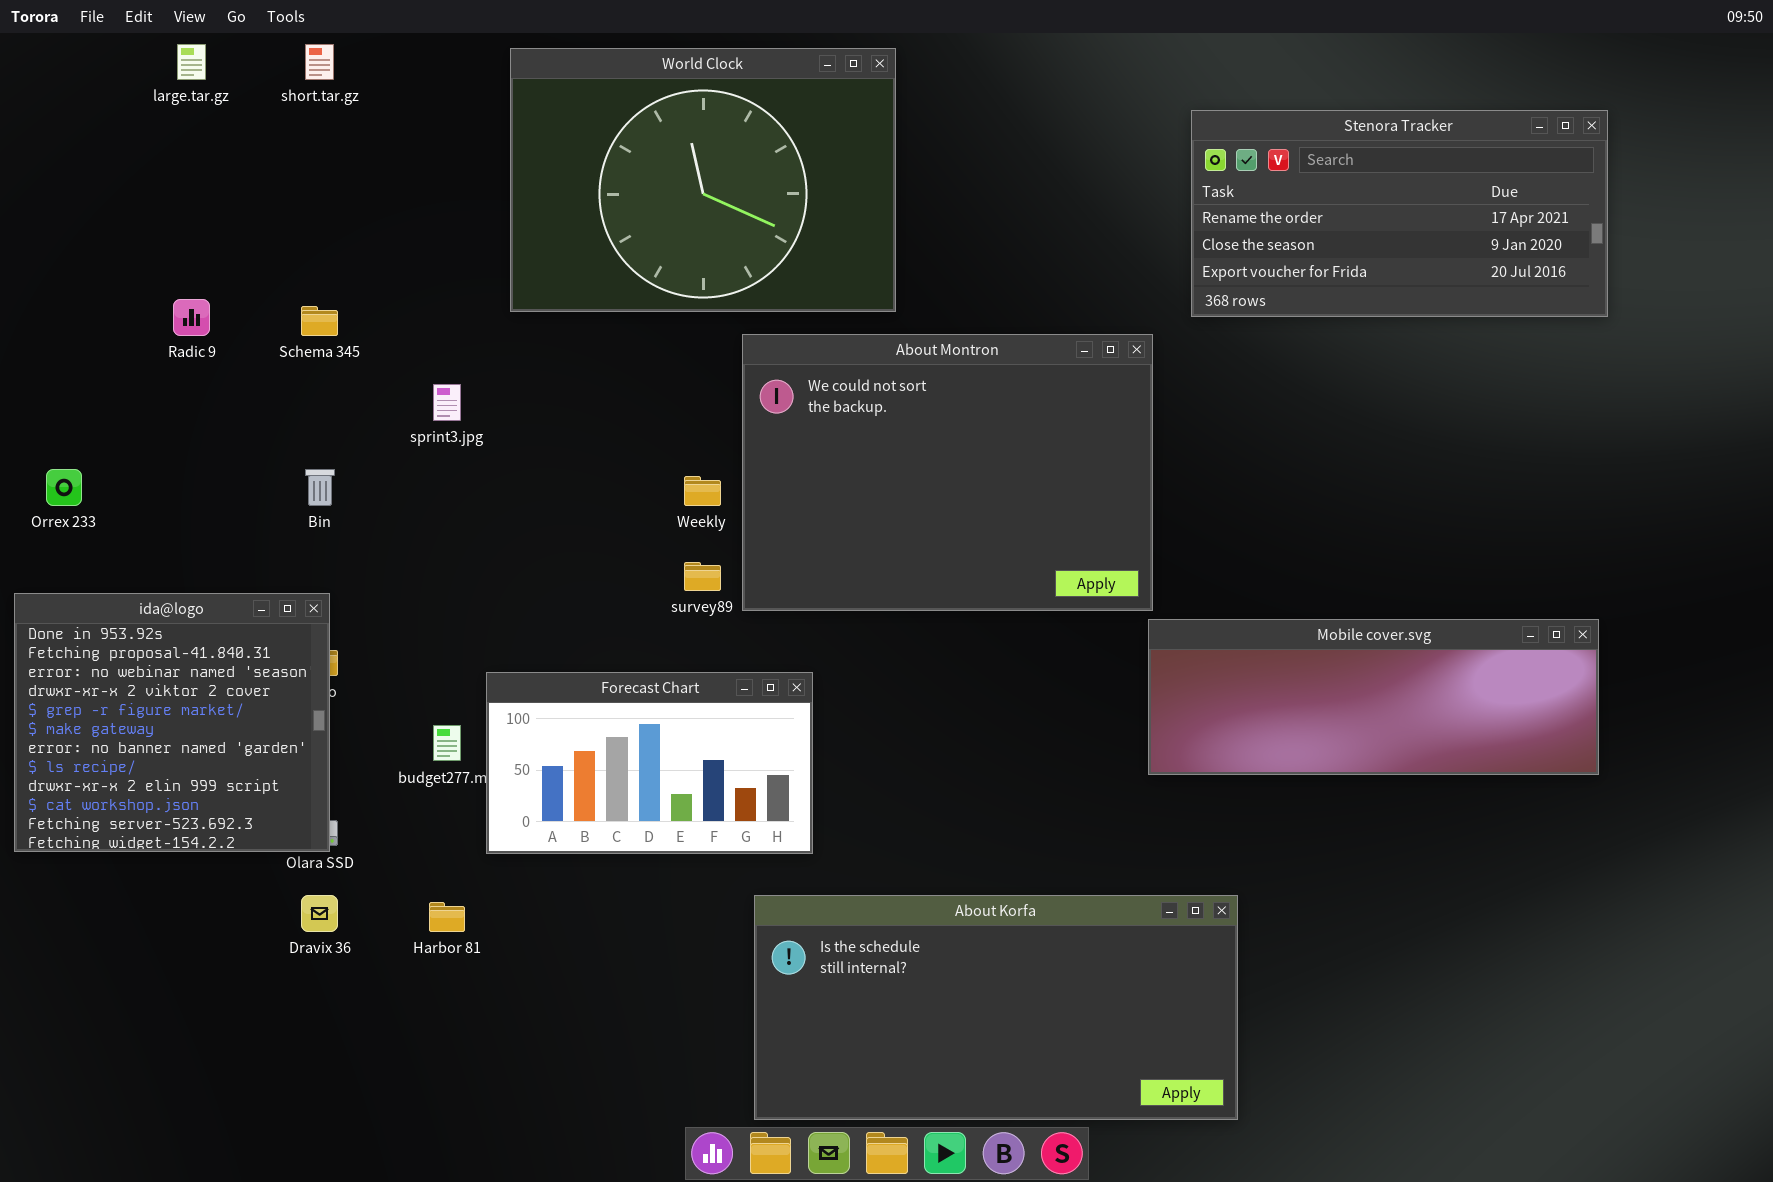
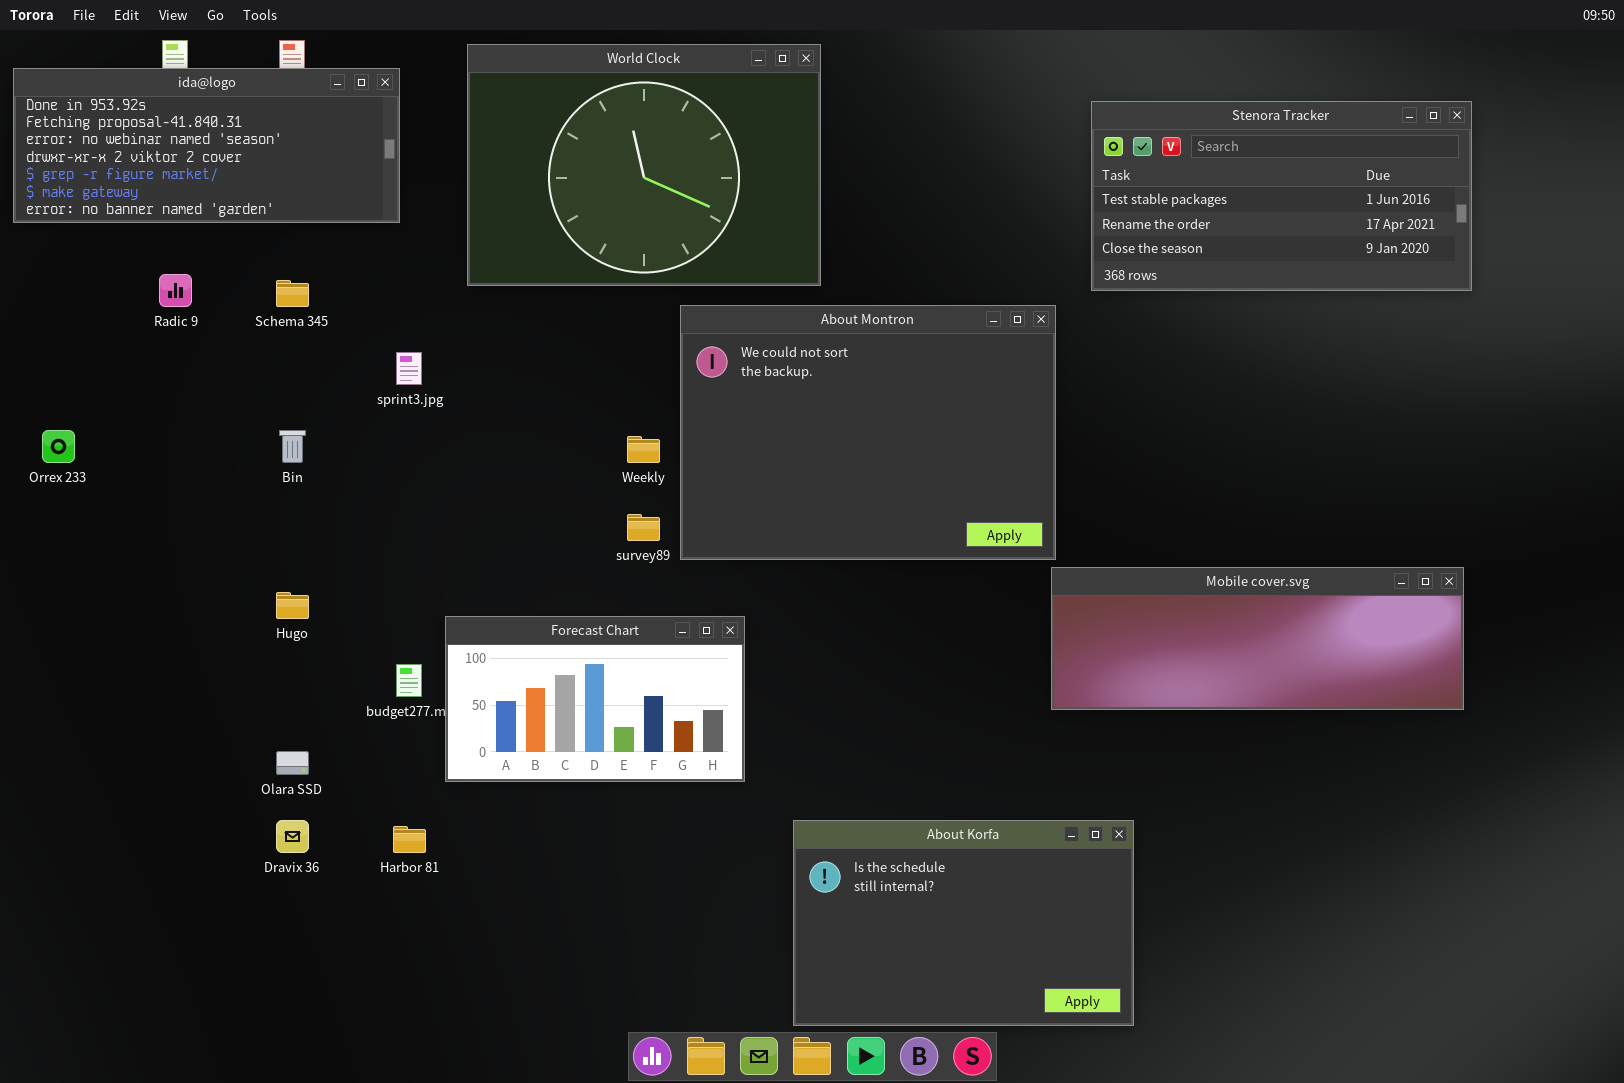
Stenora Tracker: [1191,110,1608,317] -> [1091,101,1472,291], scrolled up 1 row
ida@logo: [14,593,330,852] -> [13,68,400,223], moved, resized
About Korfa: [754,895,1238,1120] -> [793,820,1134,1026], resized

